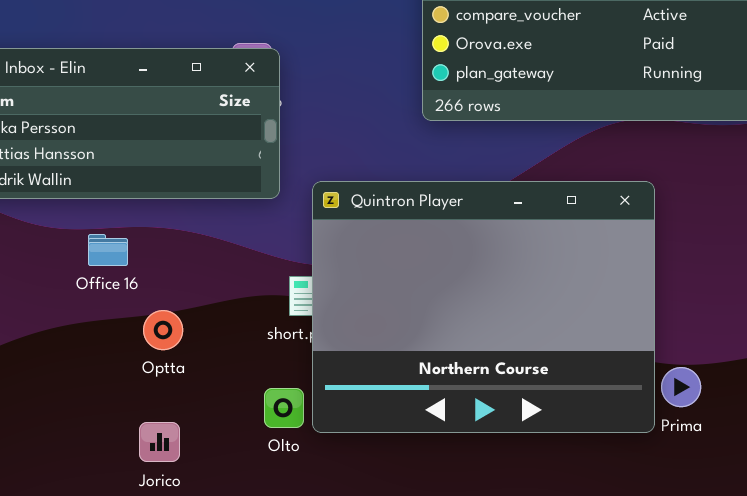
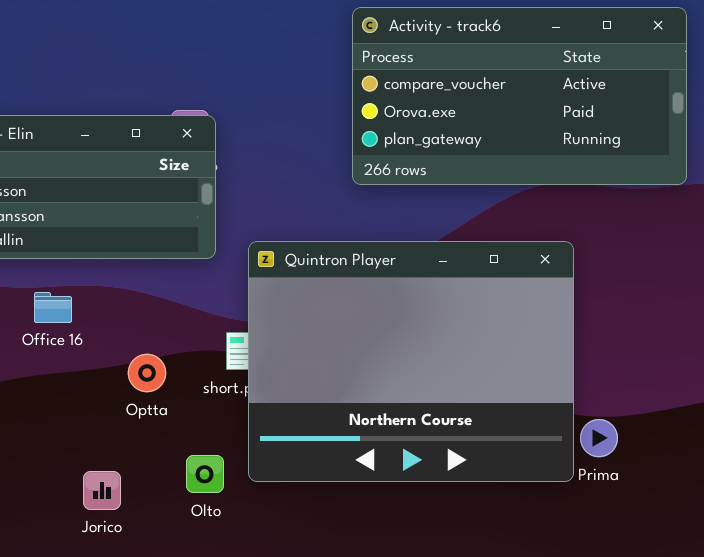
Optta: [143,310,183,350] -> [128,354,166,392], moved
Olto: [264,388,304,428] -> [186,455,224,493], moved

